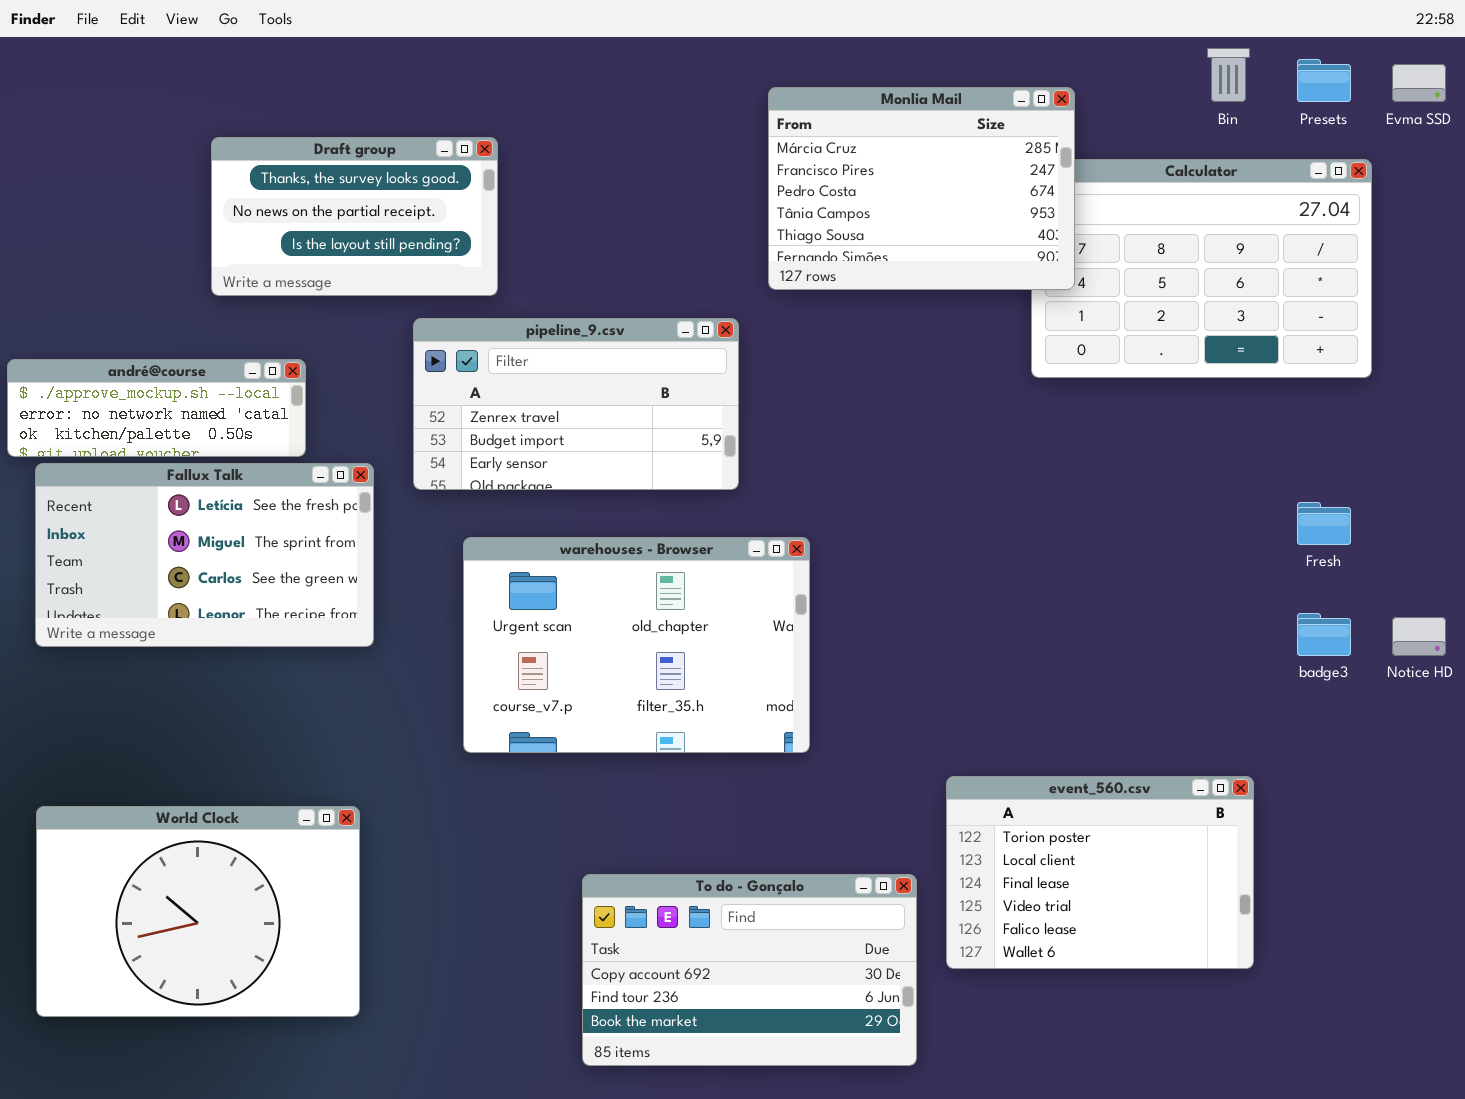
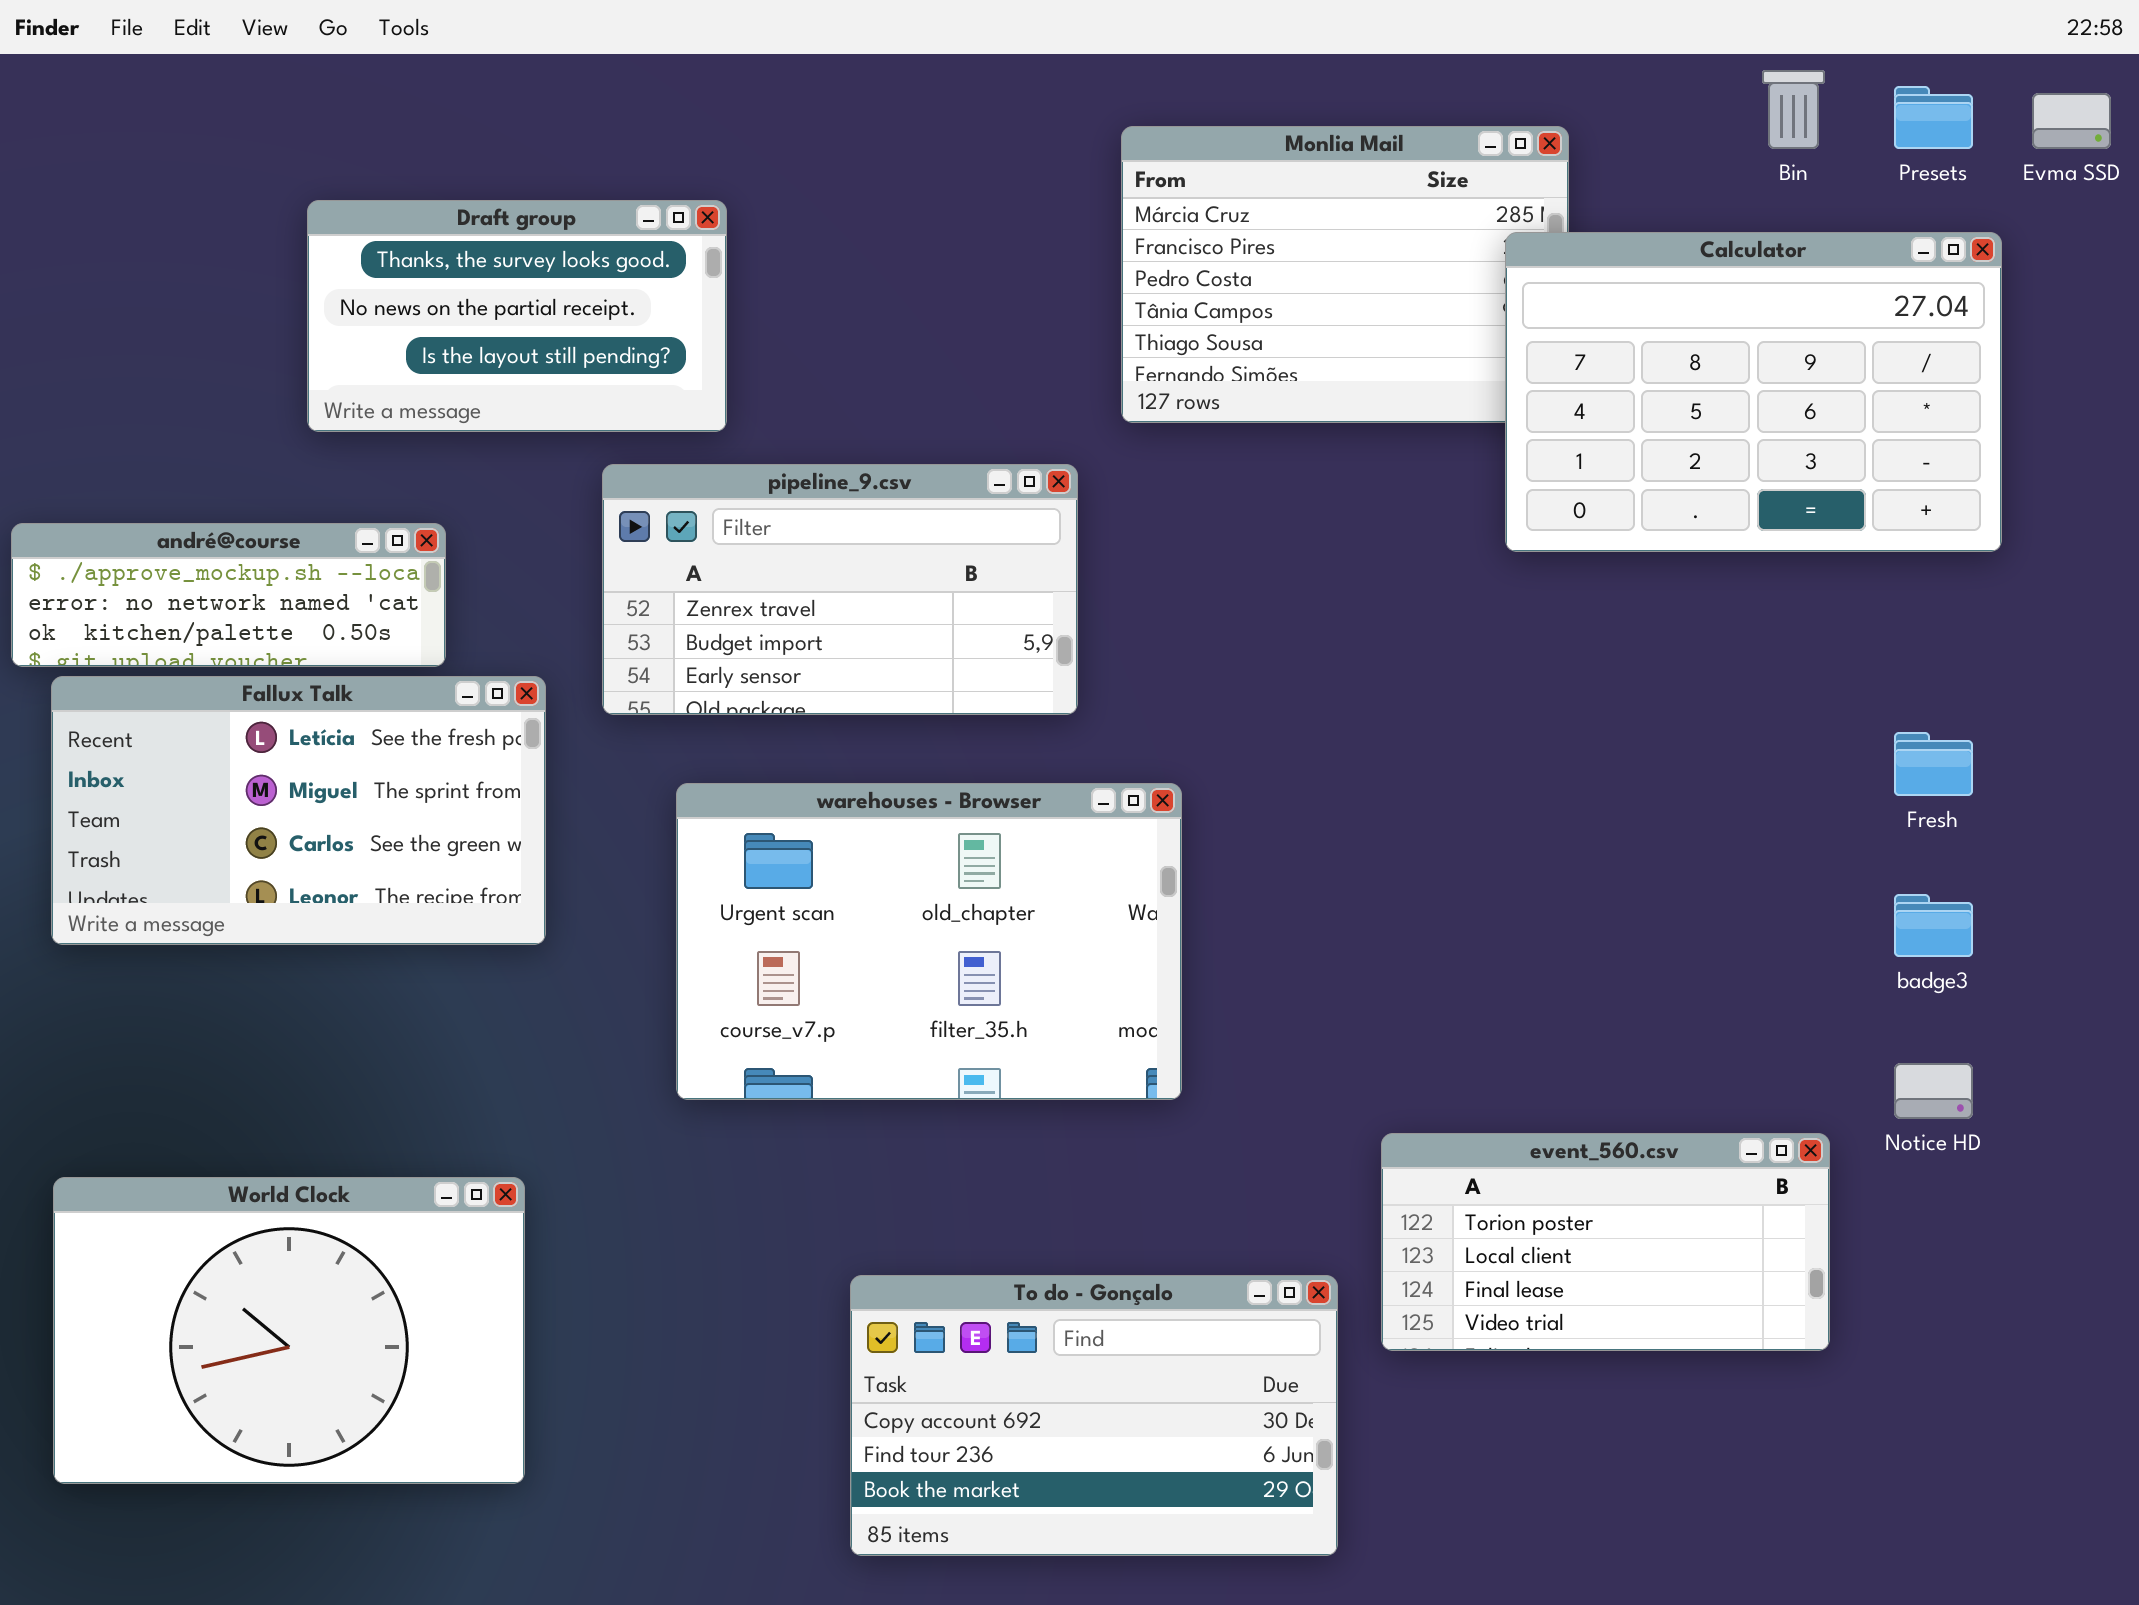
Calculator: [1031,159,1372,378] -> [1505,232,2002,552], raised
Notice HD: [1392,617,1446,656] -> [1894,1063,1973,1119], moved
event_560.csv: [946,776,1254,969] -> [1381,1133,1830,1351], resized

